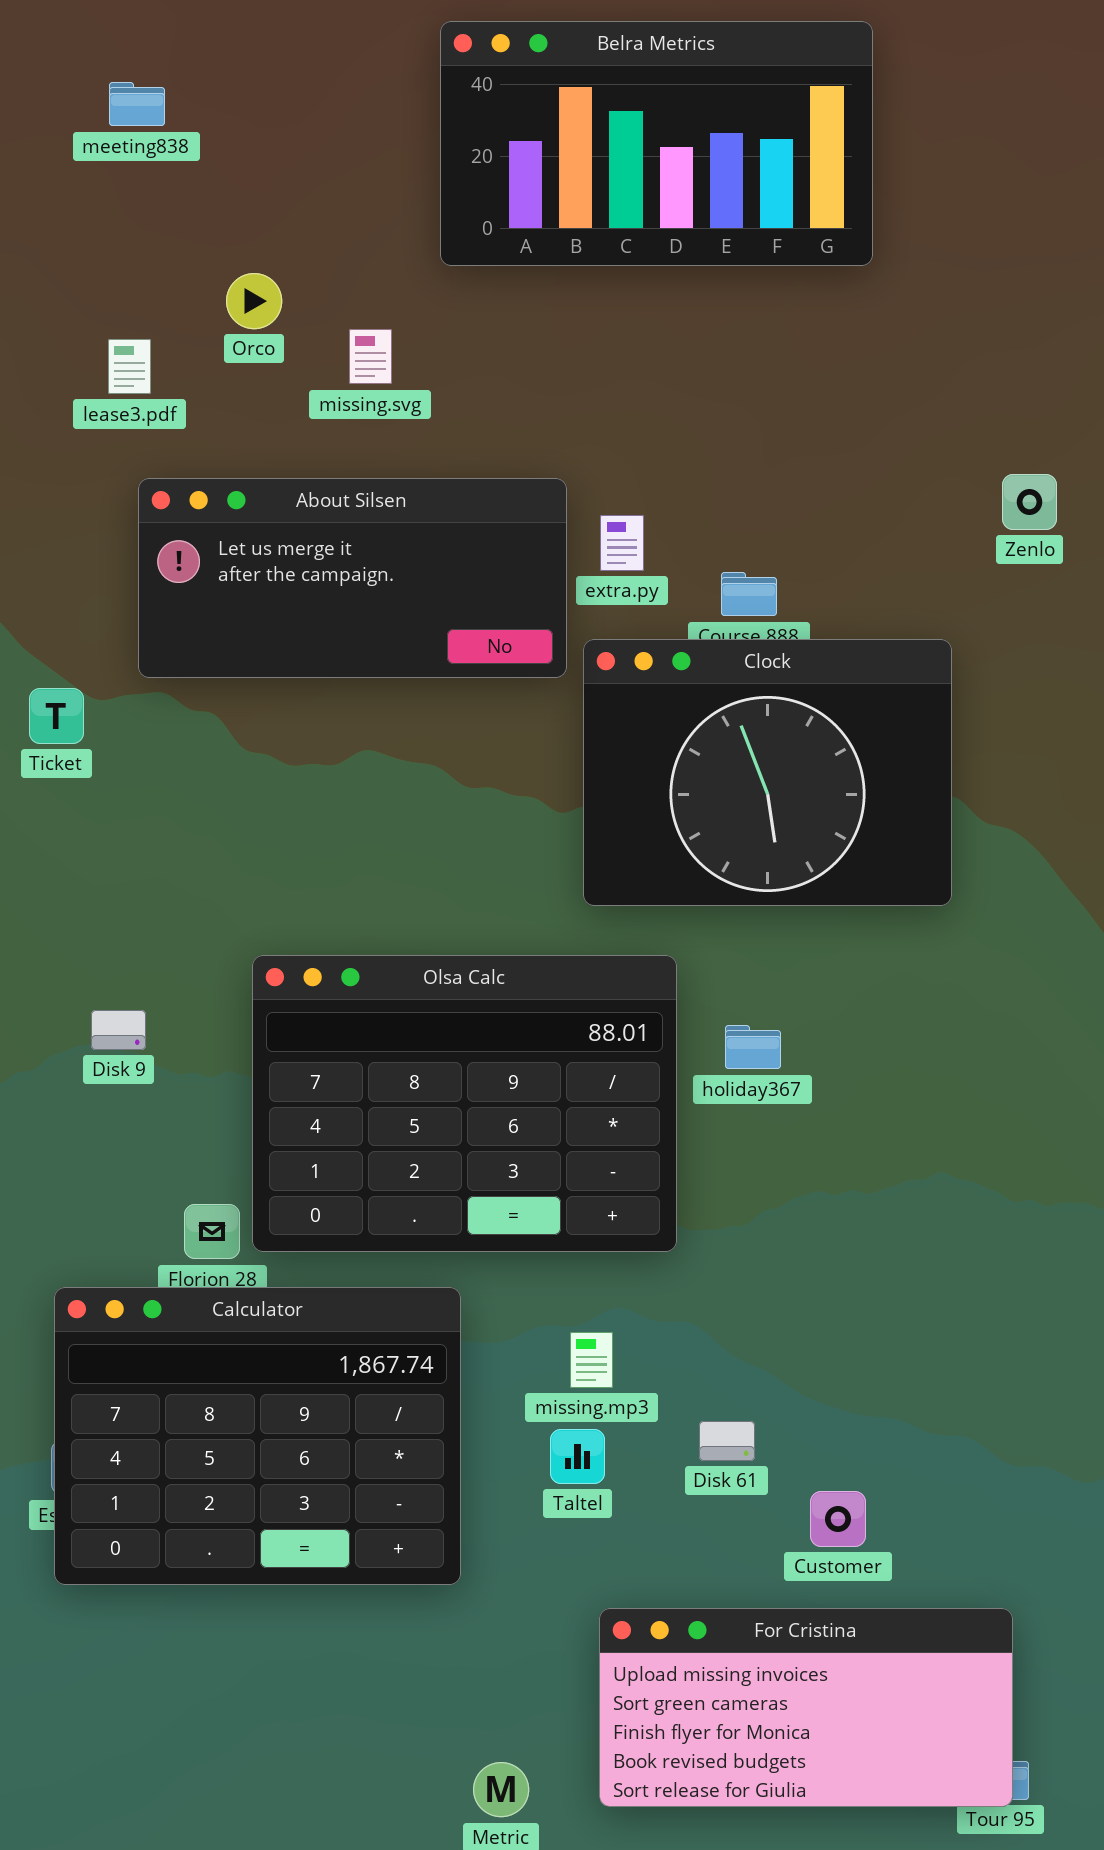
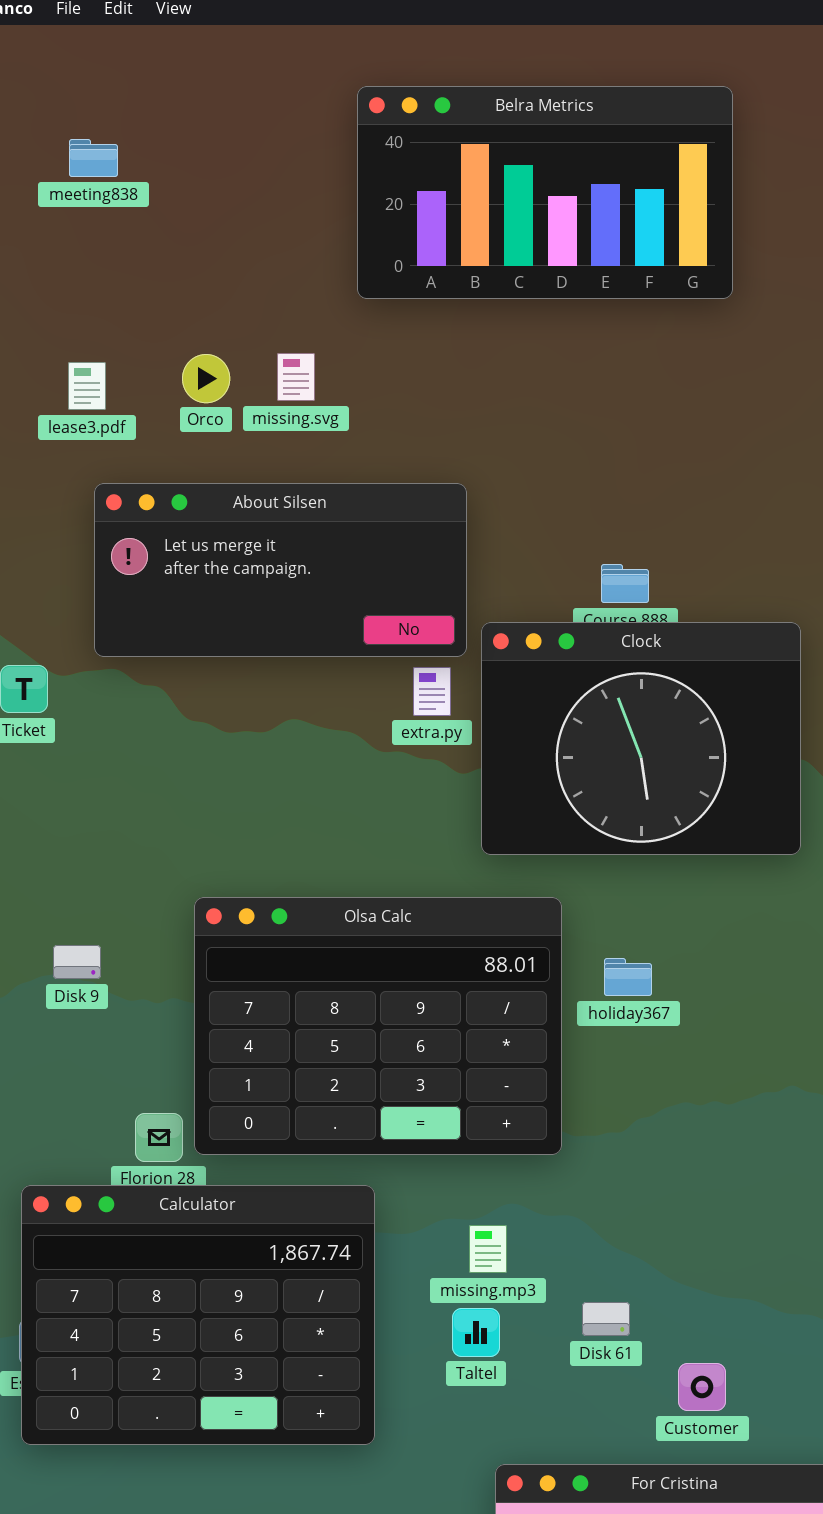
Orco: [226,273,282,329] -> [182,354,230,403], moved
extra.py: [600,515,644,571] -> [413,667,451,716], moved

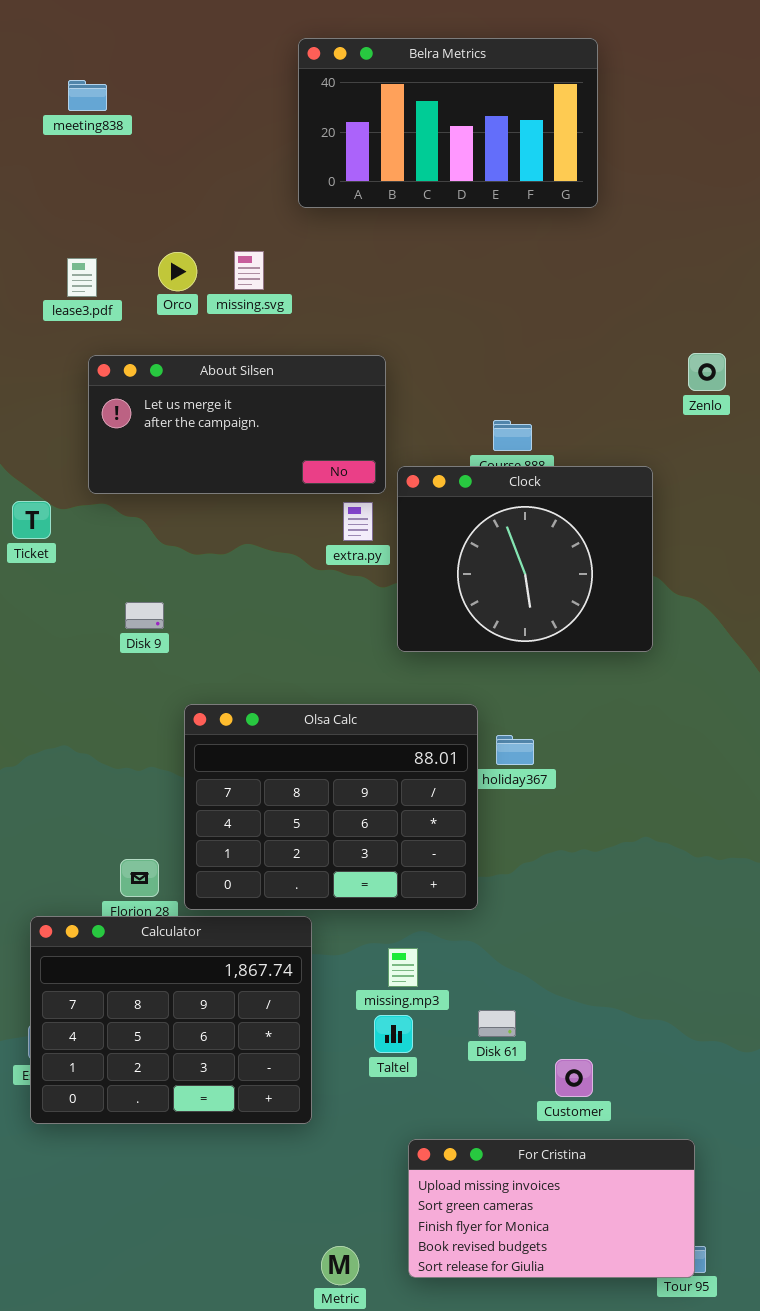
Olsa Calc: [194,897,562,1155] -> [184,704,478,910], moved
Disk 9: [53,945,101,979] -> [125,602,164,629], moved

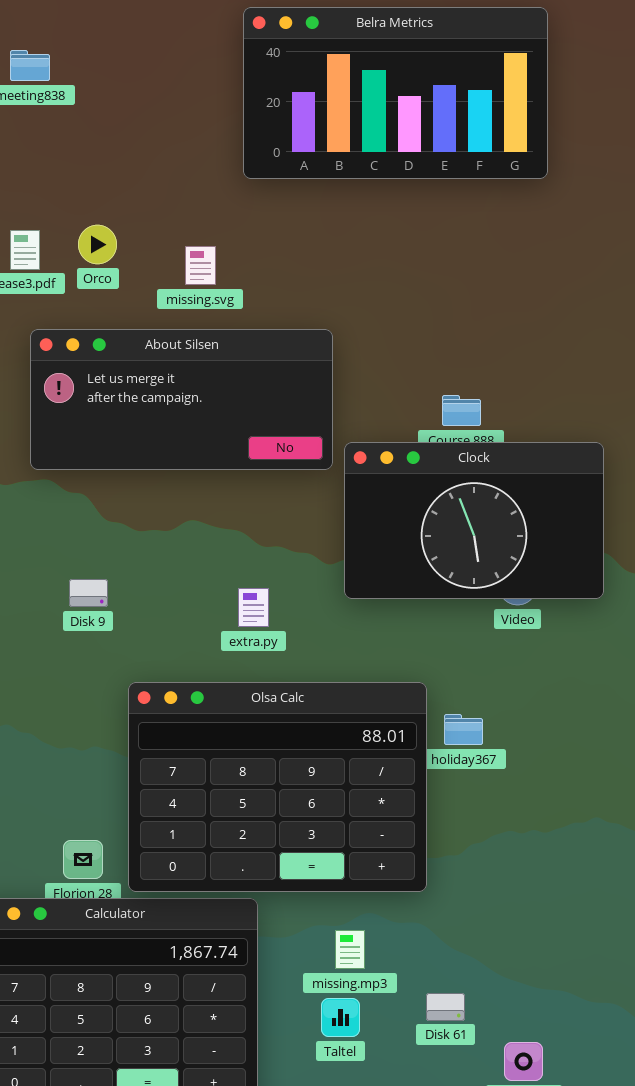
missing.svg: [234,251,264,290] -> [185,246,216,285], moved
Orco: [158,252,197,291] -> [78,225,117,264], moved
Clock: [397,466,653,652] -> [344,442,604,599], resized
extra.py: [343,502,373,541] -> [238,588,269,627], moved

